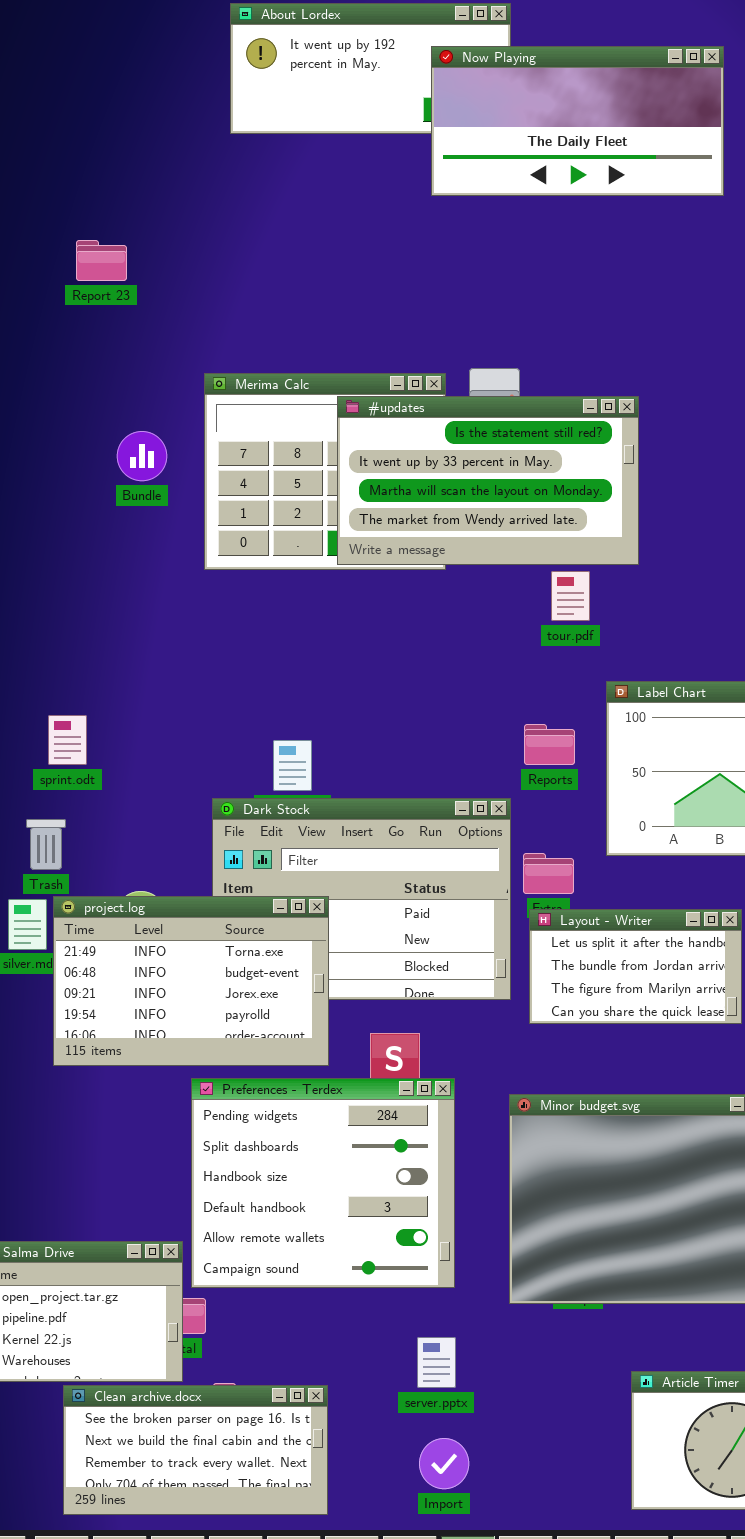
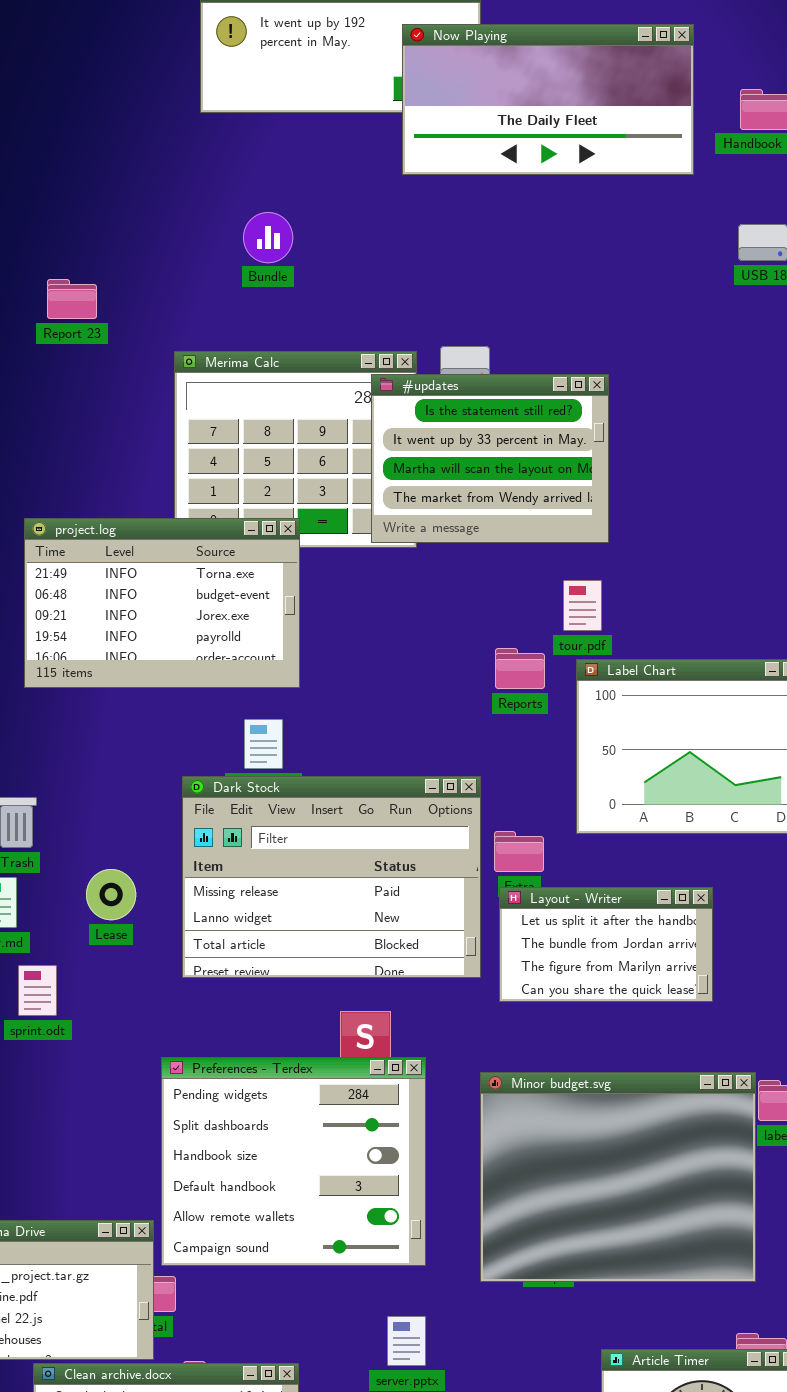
Report 23: [76,240,127,281] -> [47,279,97,319], moved
#updates: [337,396,639,565] -> [371,374,609,543], resized
Bundle: [117,431,167,481] -> [243,212,293,263], moved
tour.pdf: [551,571,590,621] -> [563,580,602,631], moved
sprint.odt: [48,715,87,765] -> [18,965,57,1016], moved
Reports: [524,724,575,765] -> [495,648,545,689], moved
project.log: [53,896,329,1066] -> [24,518,300,688], moved

